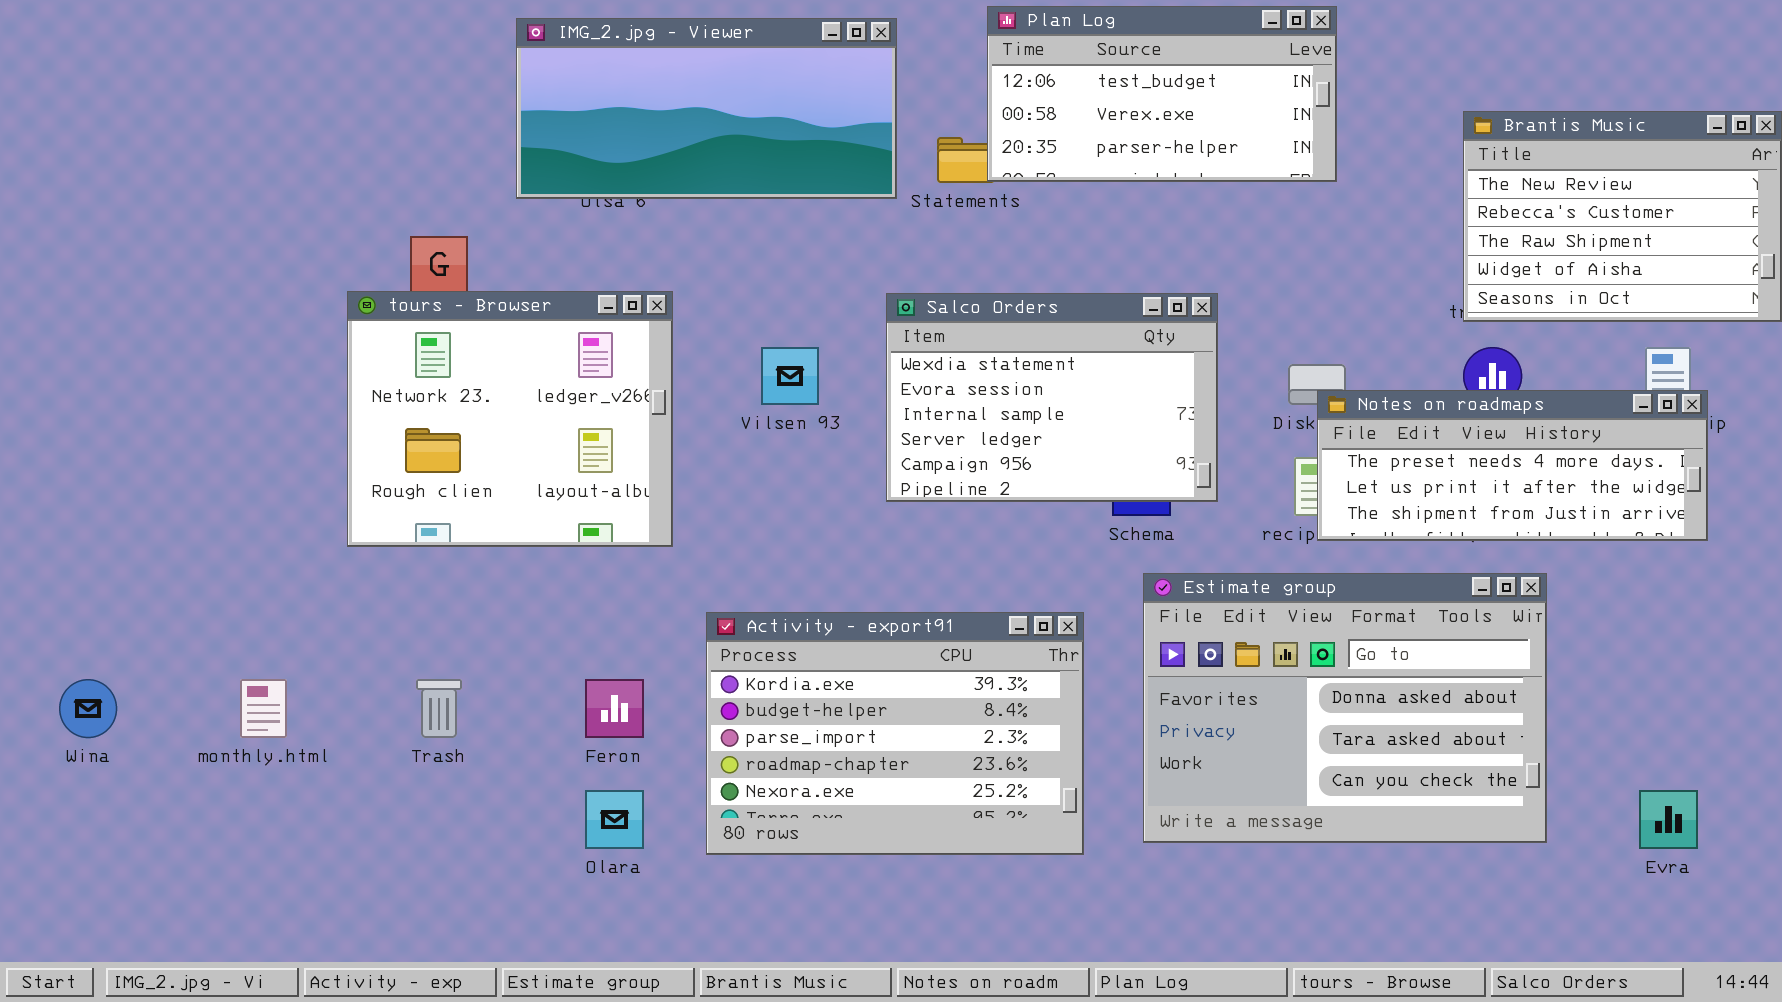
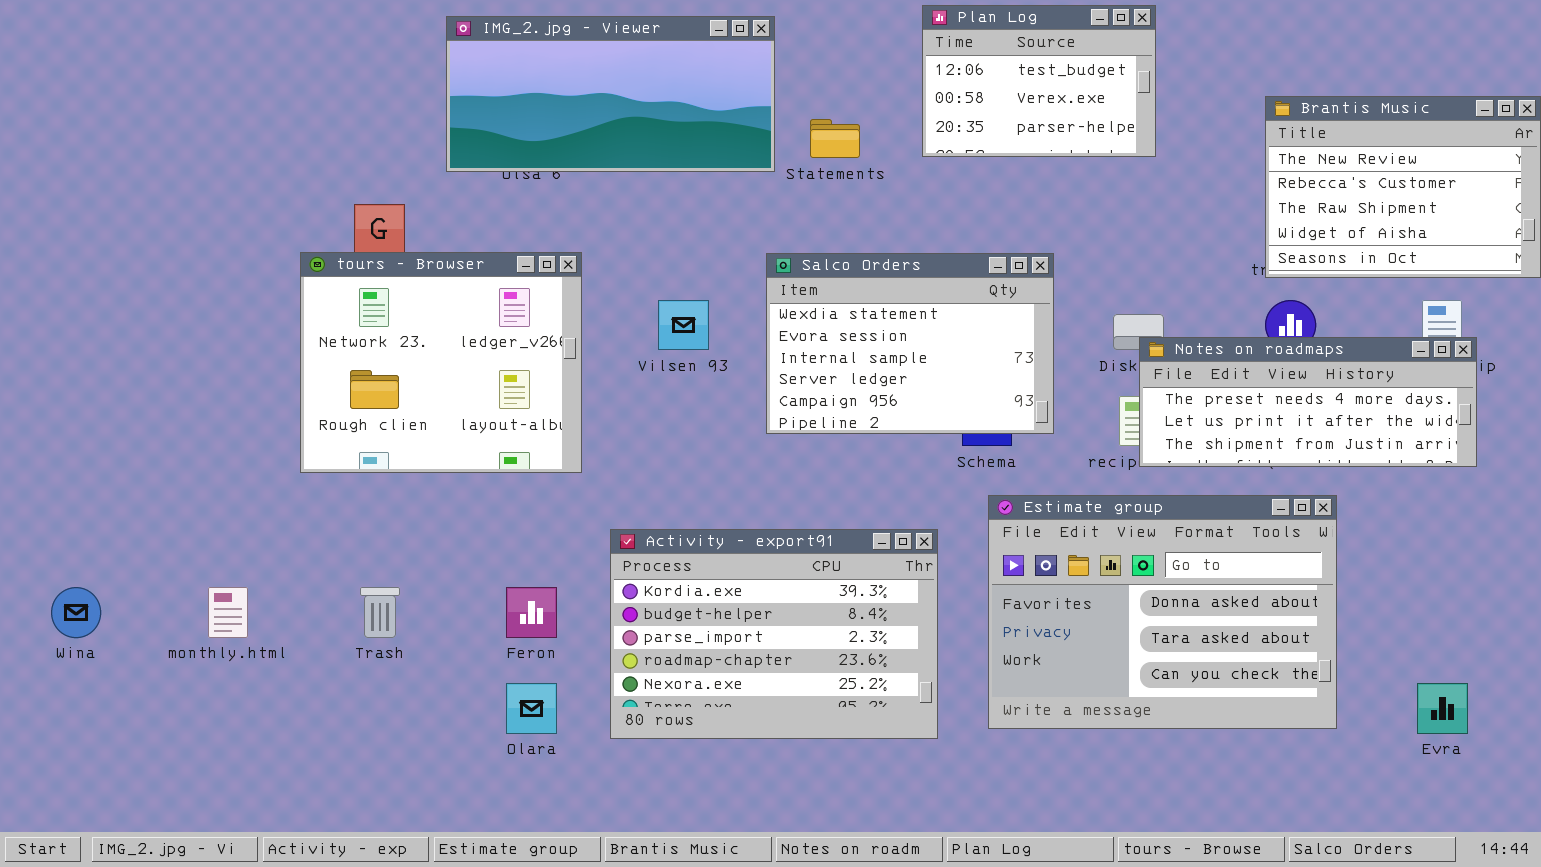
Plan Log: [987,6,1337,182] -> [922,5,1156,157], resized

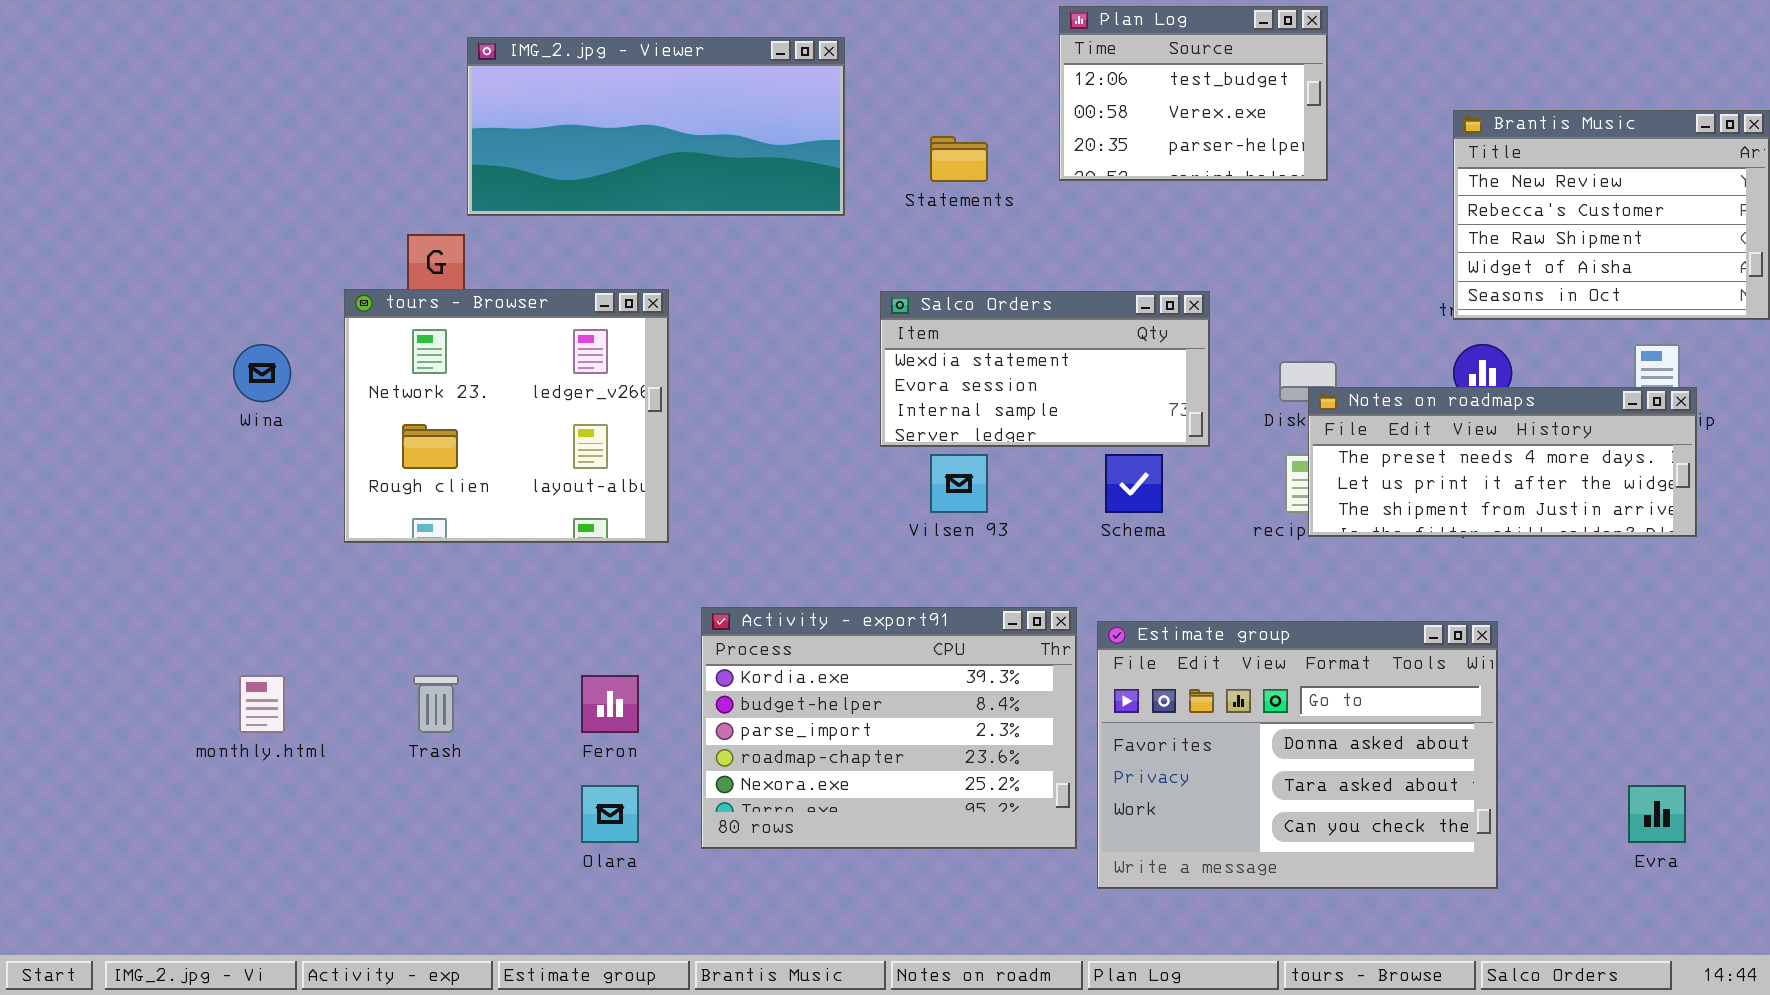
IMG_2.jpg - Viewer: [446,16,775,172] -> [467,37,845,216], moved
Salco Orders: [766,253,1054,434] -> [880,291,1210,447], resized
Vilsen 93: [658,300,709,350] -> [930,454,988,513], moved
Estimate group: [988,495,1337,729] -> [1097,621,1498,889], moved
Wina: [51,587,101,638] -> [233,344,291,402], moved

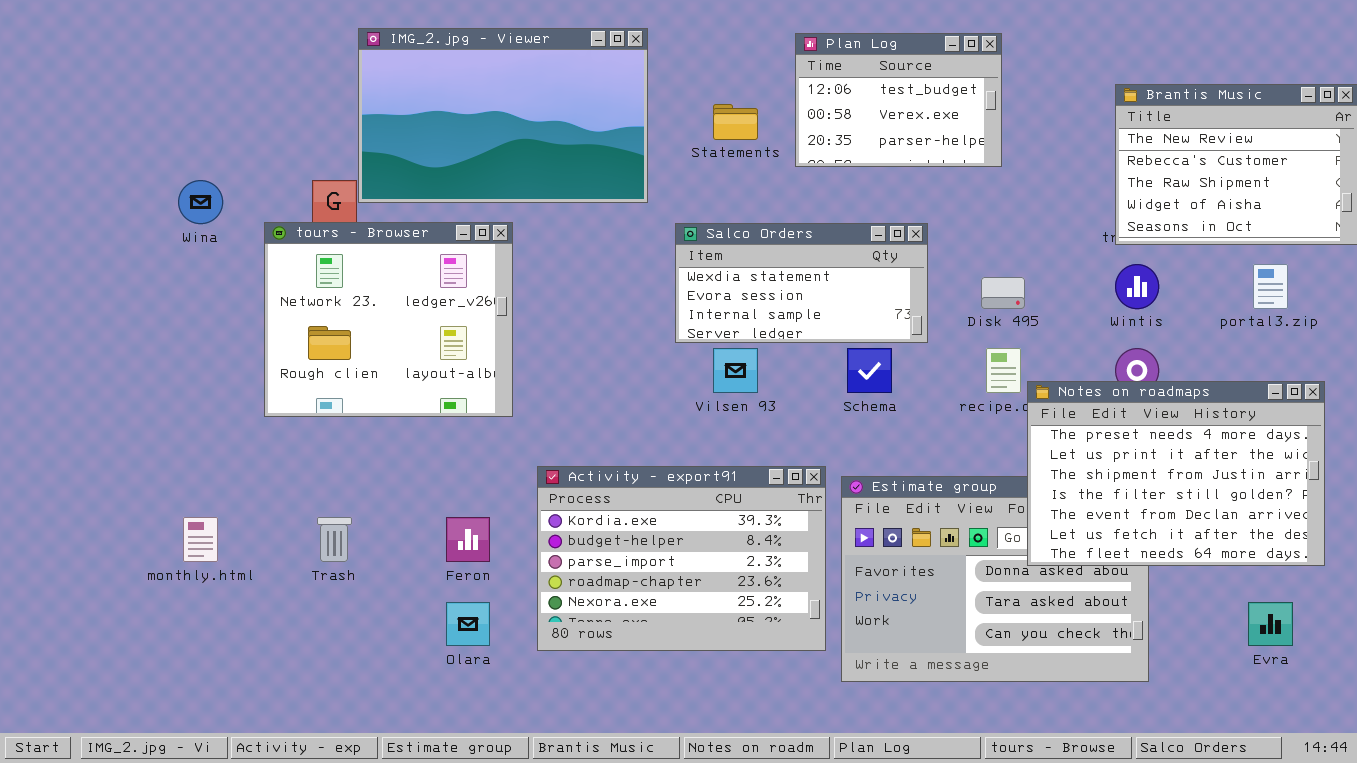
Plan Log: [1059,6,1328,181] -> [795,33,1002,167], moved
IMG_2.jpg - Viewer: [467,37,845,216] -> [358,28,648,203], resized
Wina: [233,344,291,402] -> [178,180,223,224], moved
Notes on roadmaps: [1308,387,1697,537] -> [1027,381,1325,566], moved, resized

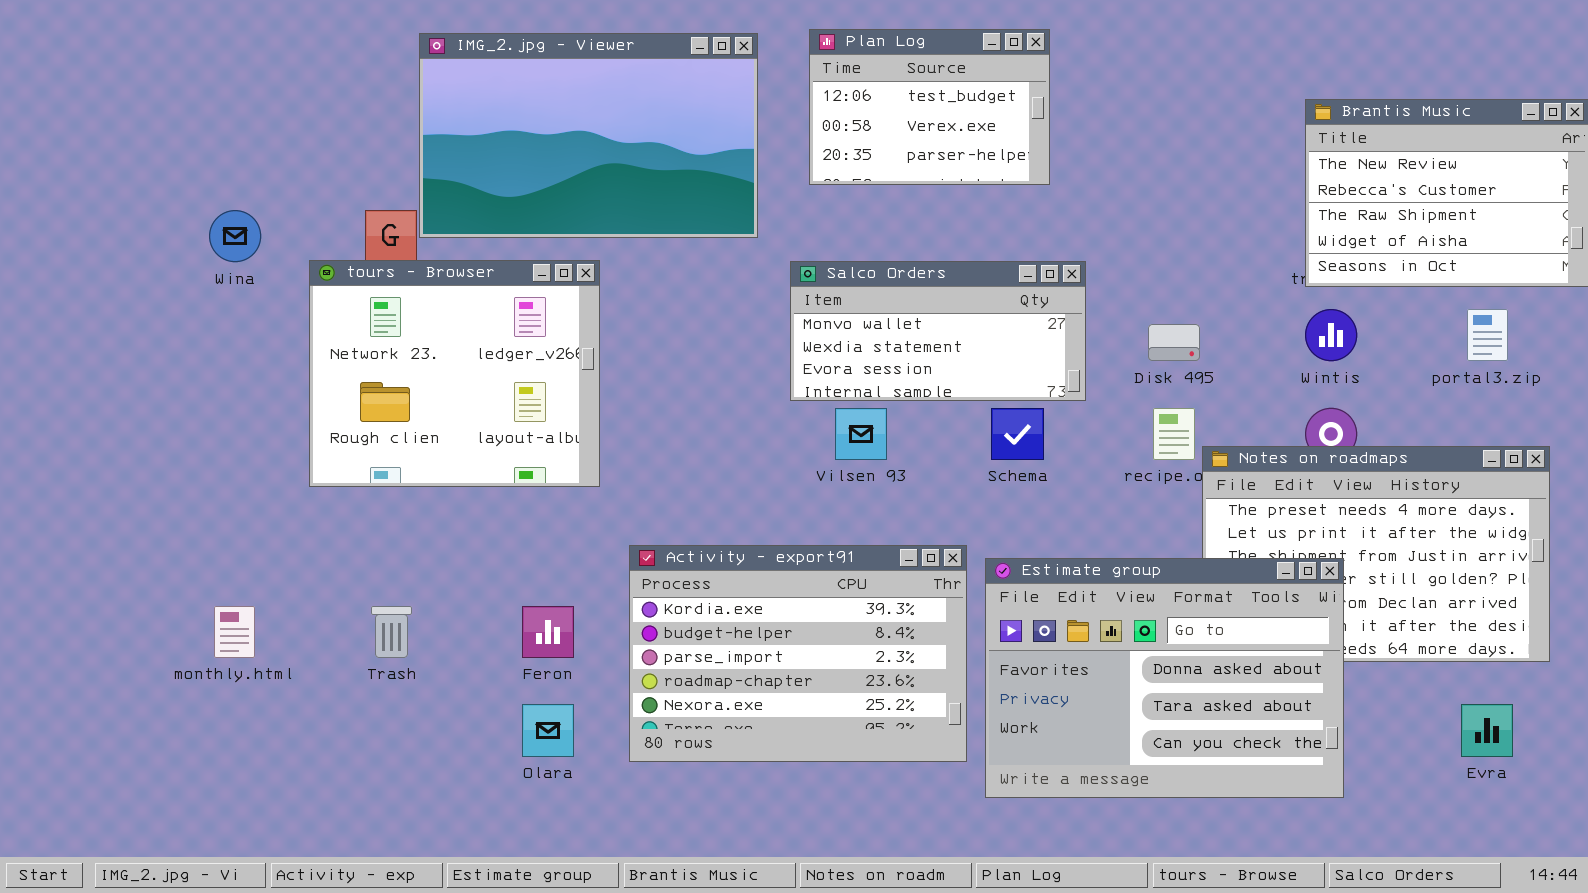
Plan Log: [795,33,1002,167] -> [809,29,1050,185], moved
Salco Orders: [675,223,928,343] -> [790,261,1086,401], scrolled up 1 row
Estimate group: [841,476,1149,682] -> [985,558,1344,798], raised

